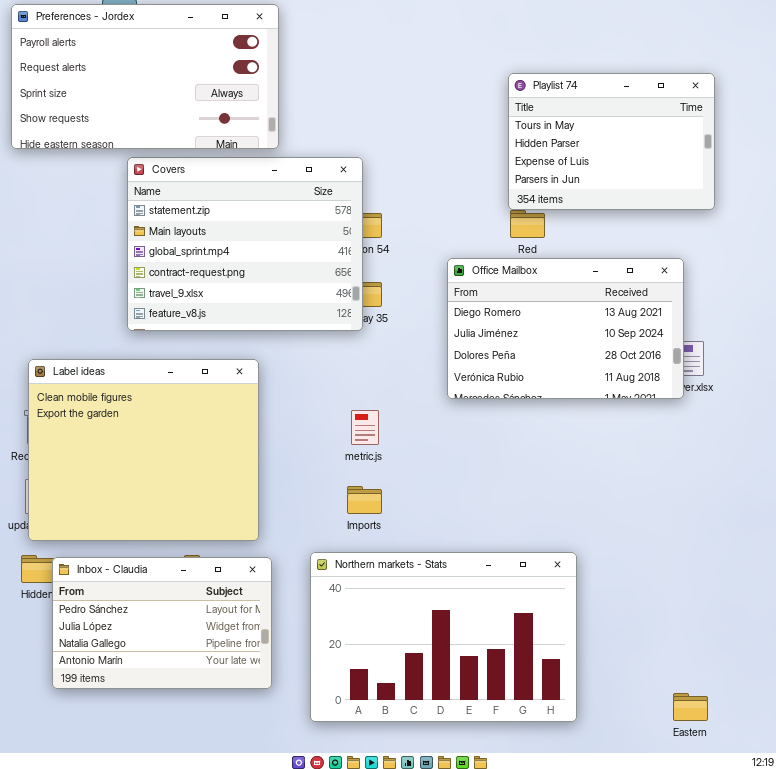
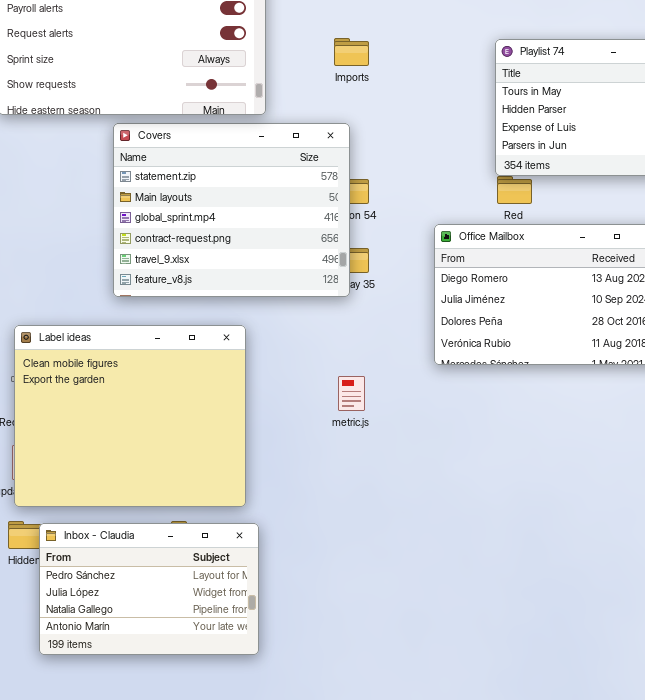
Imports: [347,486,382,514] -> [334,38,369,66], moved
Northern markets - Stats: [310,552,577,722] -> none, closed

